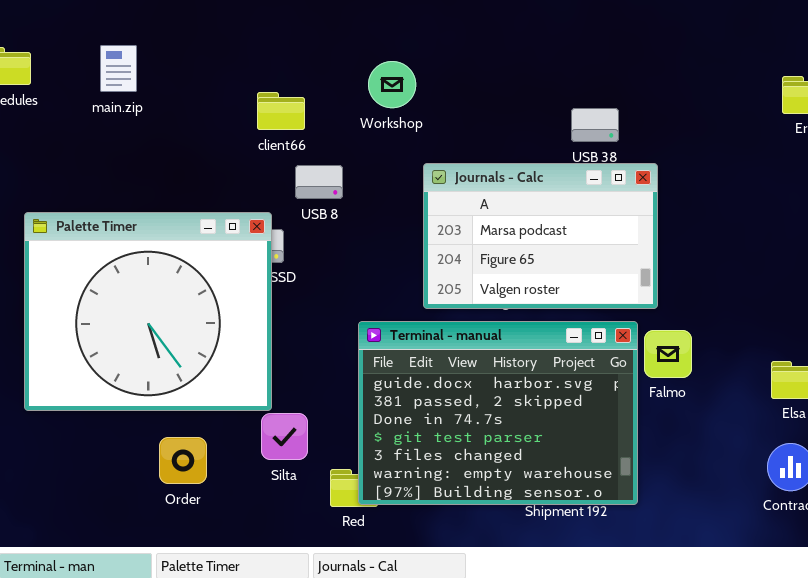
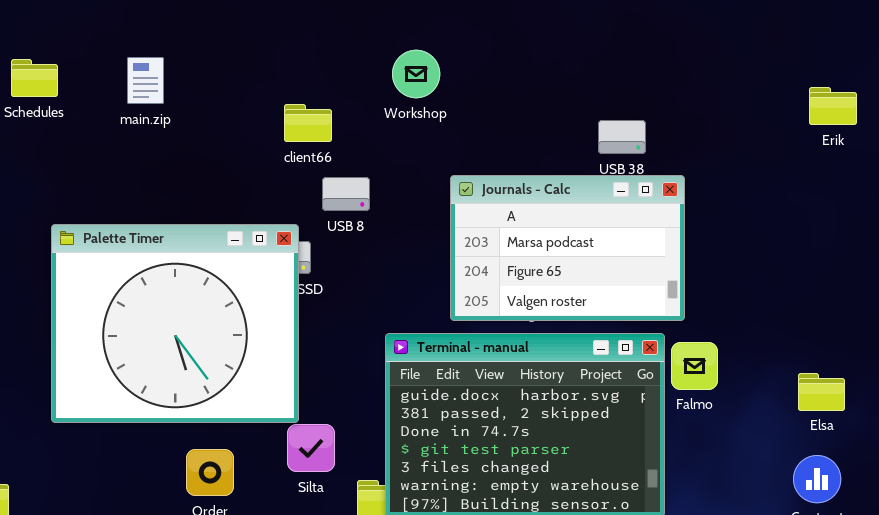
Workshop: [368,61,416,108] -> [392,50,440,98], moved

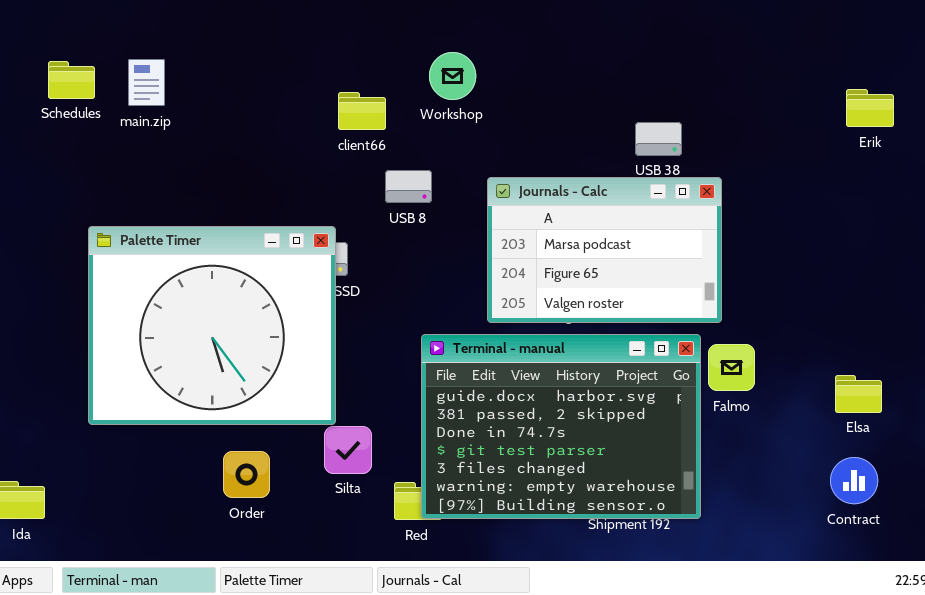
main.zip: [127,57,164,104] -> [128,59,165,106], moved
client66: [284,104,332,142] -> [338,92,386,130], moved
USB 8: [322,177,370,211] -> [385,170,432,203], moved

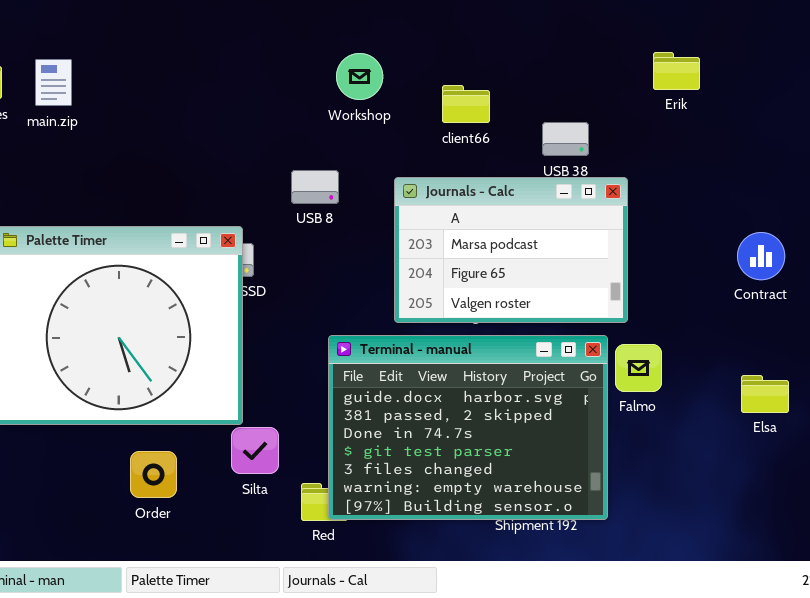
Erik: [846,89,894,127] -> [653,52,700,90], moved
client66: [338,92,386,130] -> [442,85,490,123], moved
Contract: [830,457,878,504] -> [737,232,785,280], moved

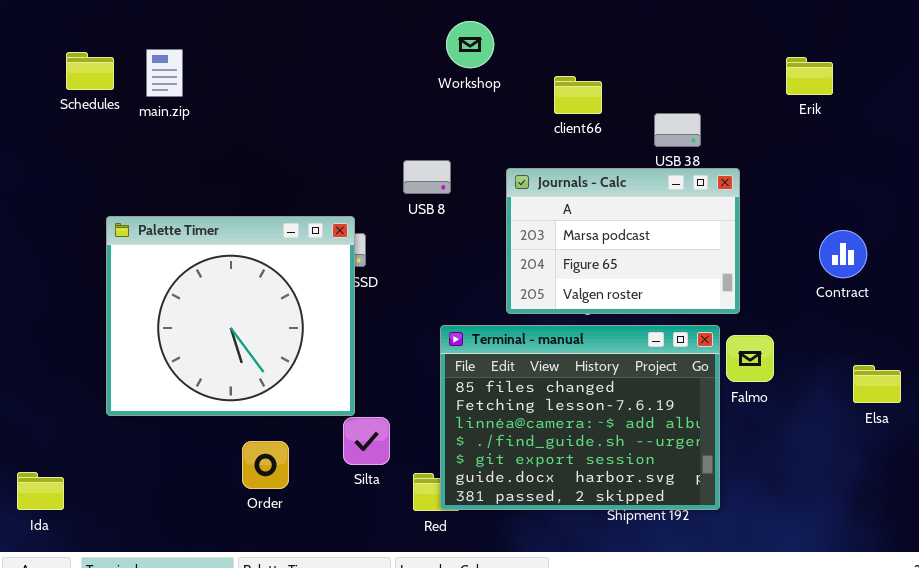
Erik: [653,52,700,90] -> [786,57,833,95], moved
Workshop: [336,53,383,100] -> [446,21,494,68], moved
Contract: [737,232,785,280] -> [819,230,867,278], moved
Terminal - manual: [328,335,608,520] -> [440,325,720,510], scrolled up 5 rows

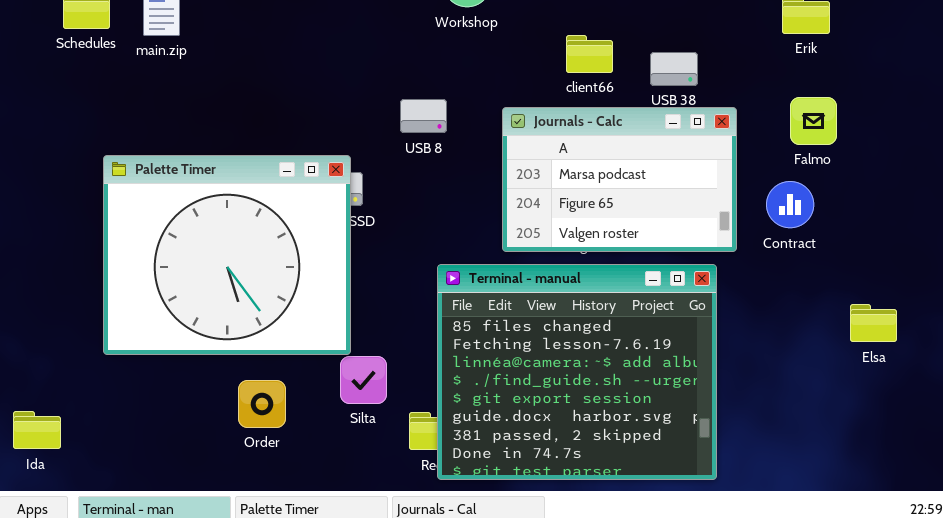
client66: [554,76,602,114] -> [566,35,613,73], moved
Contract: [819,230,867,278] -> [766,181,814,228], moved
Terminal - manual: [440,325,720,510] -> [437,264,717,480], resized
Falmo: [726,335,774,382] -> [790,97,837,145], moved

